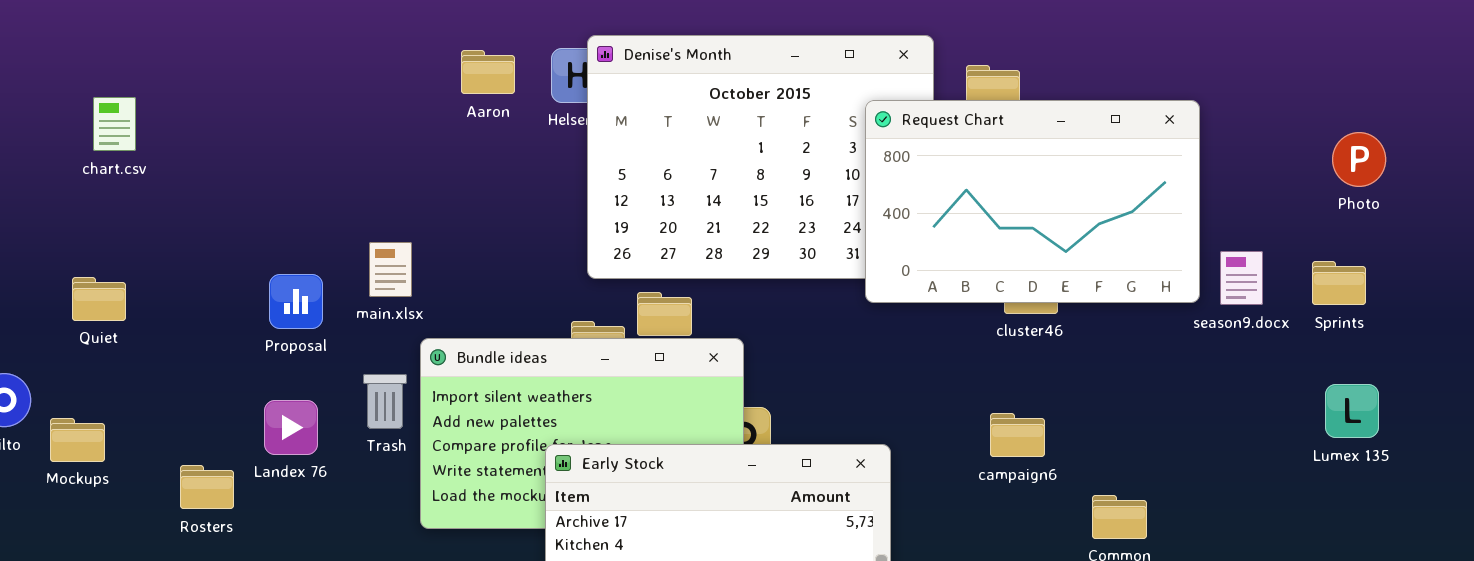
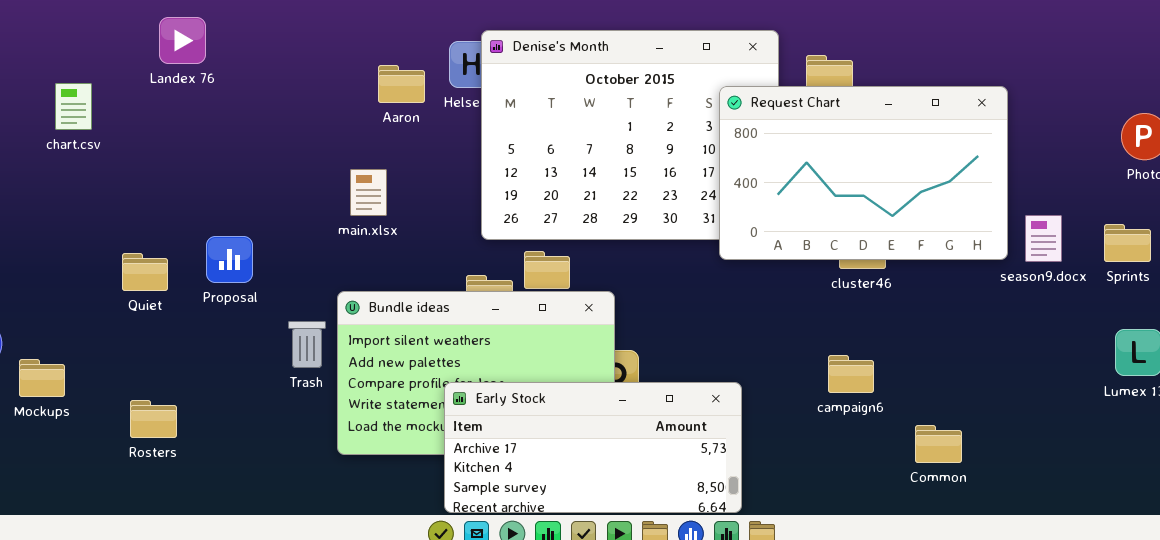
Aaron: [461,50,515,94] -> [378,65,425,103], moved
main.xlsx: [369,242,412,297] -> [350,169,387,216], moved
Quiet: [72,277,126,321] -> [122,253,168,291], moved
Landex 76: [264,400,318,455] -> [159,17,206,64], moved

